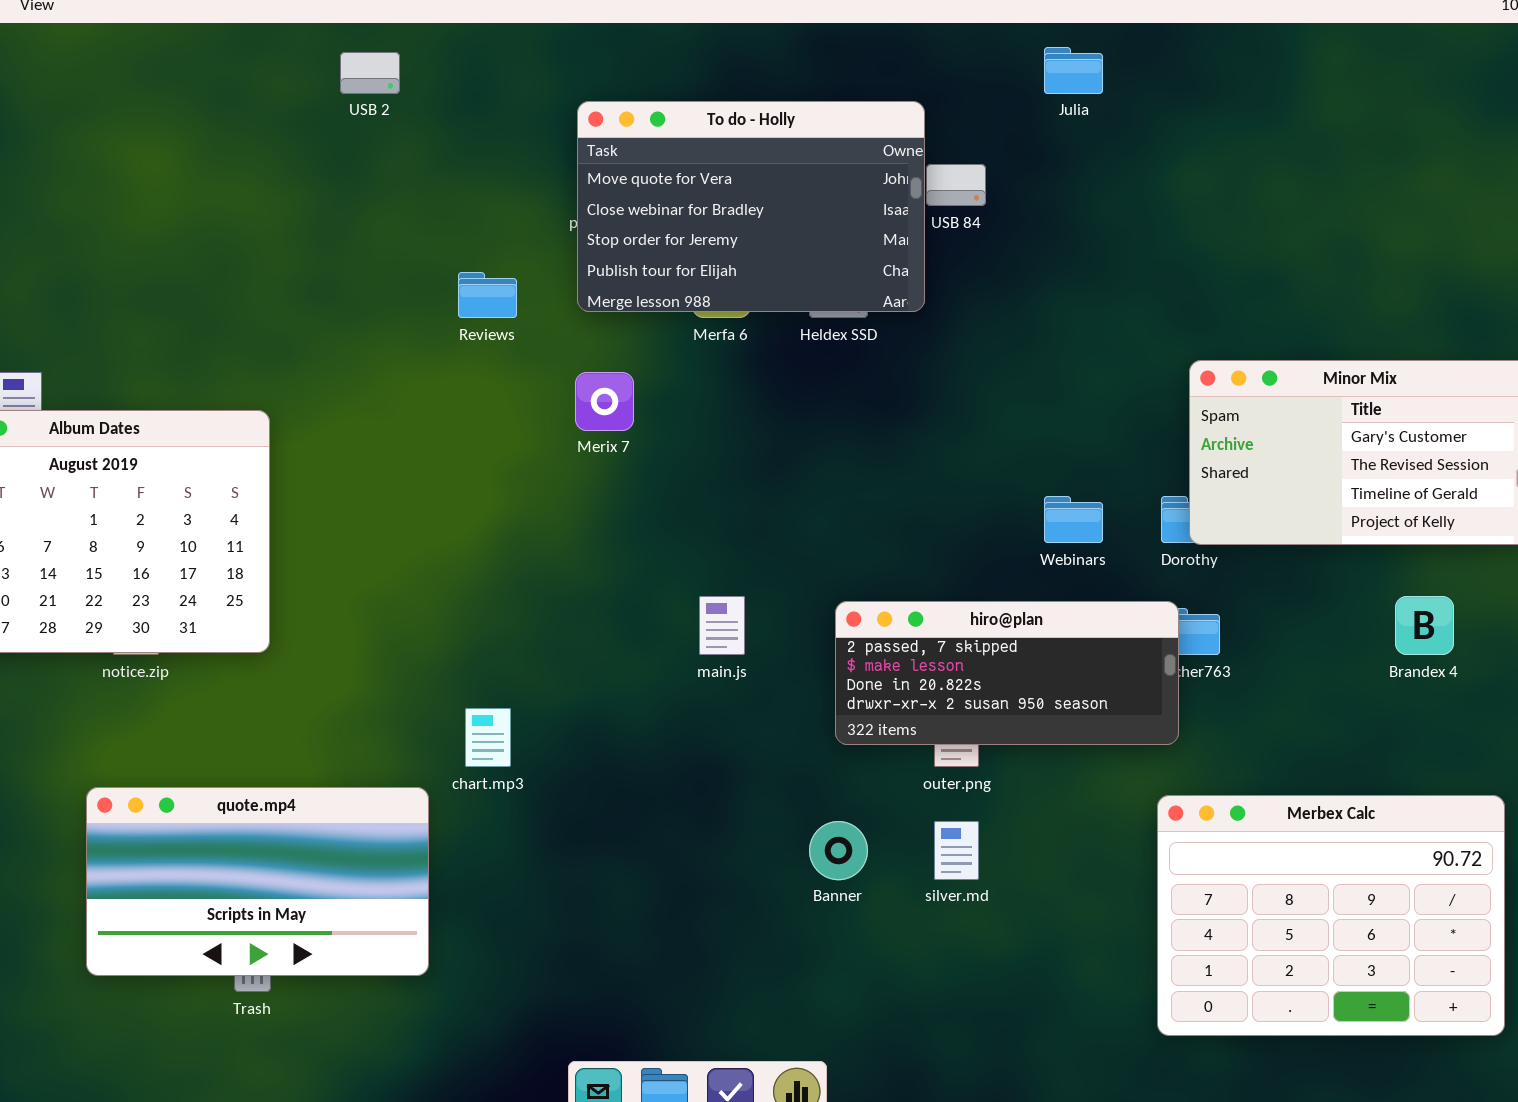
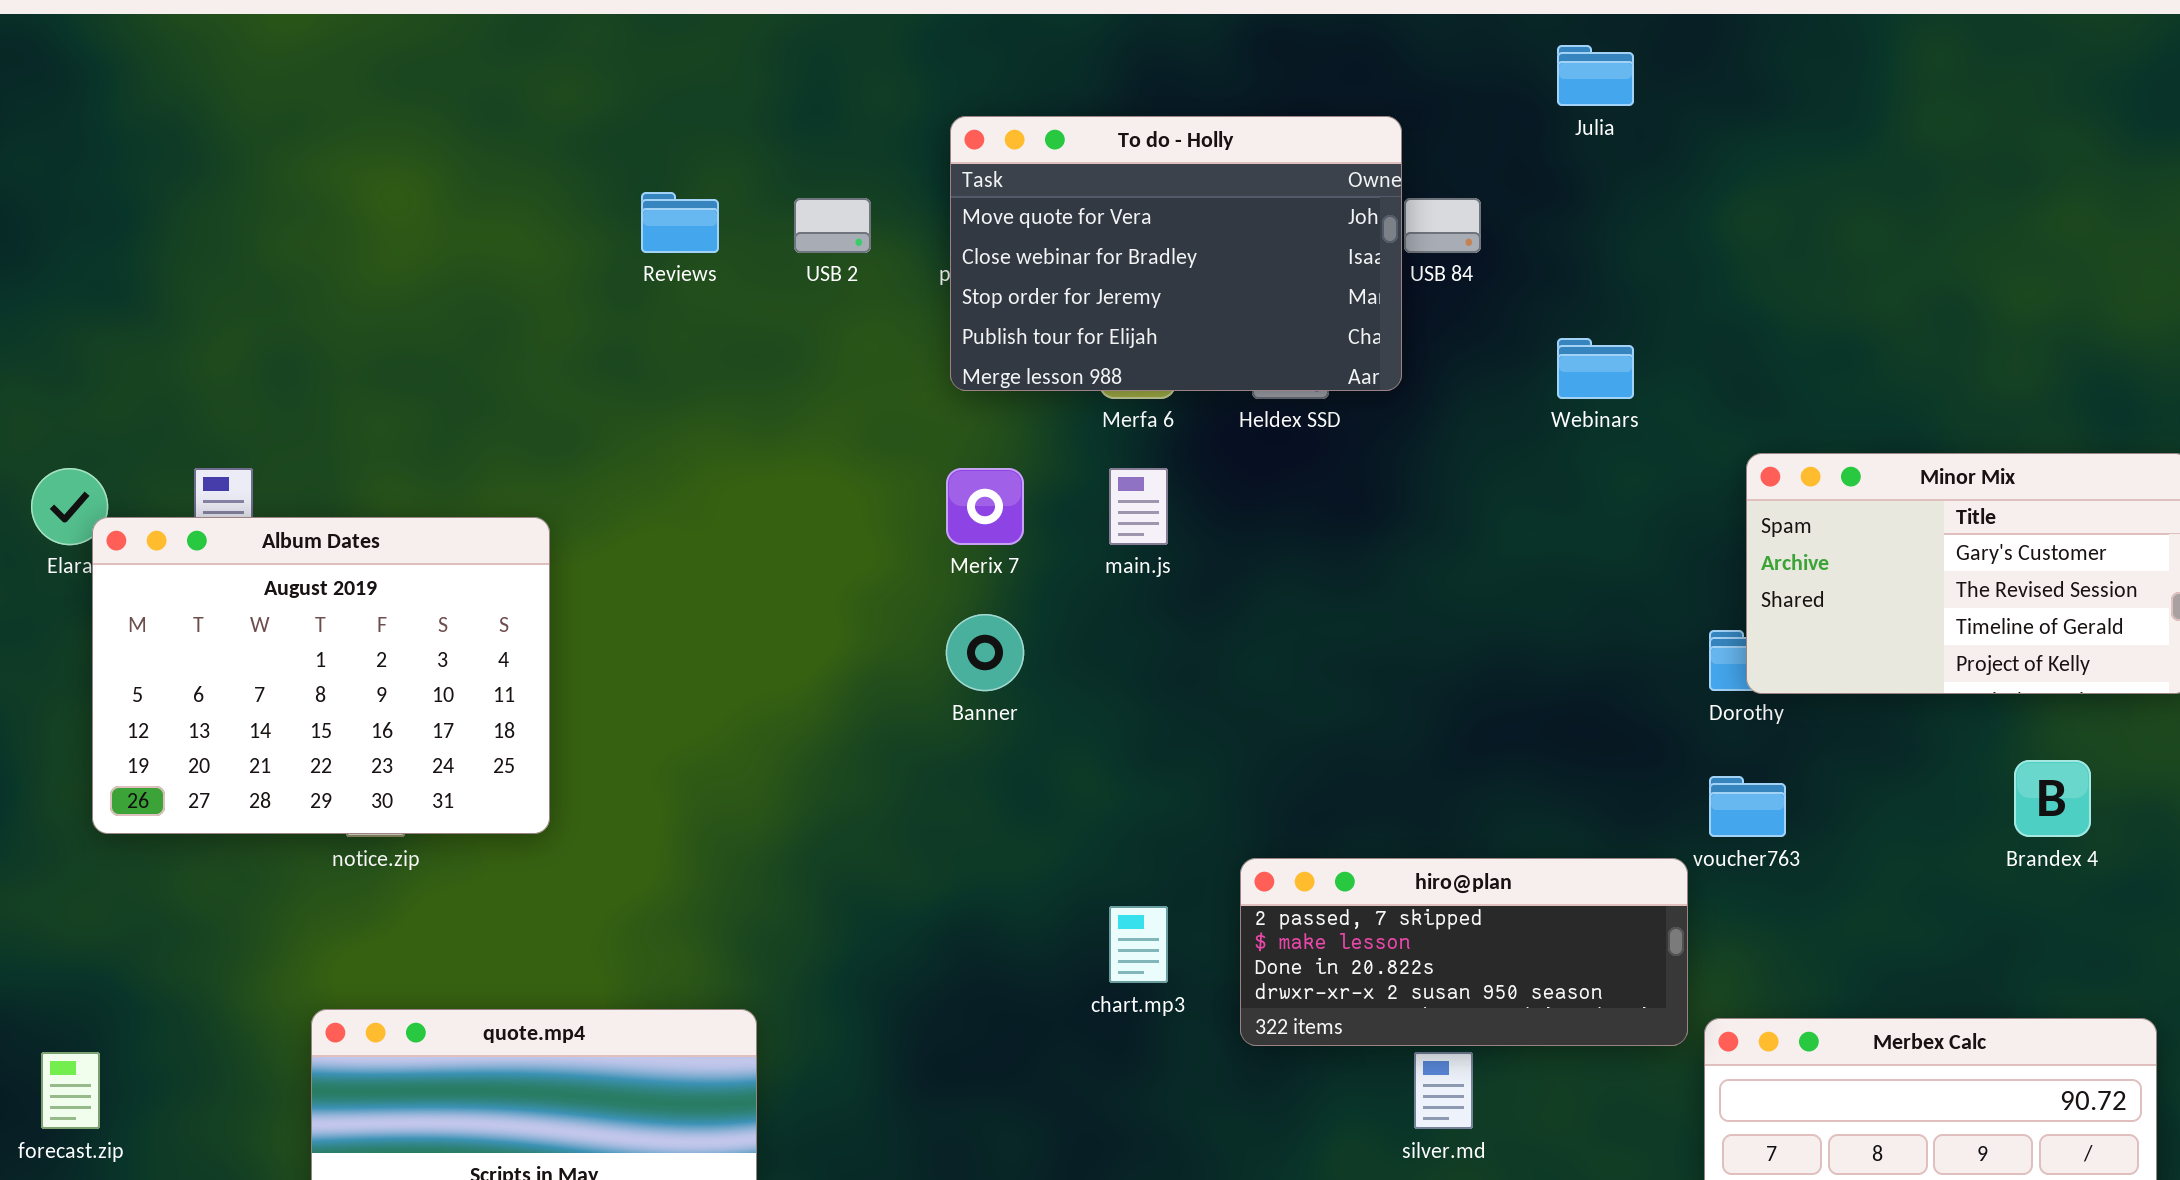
USB 2: [340,52,400,94] -> [794,198,871,253], moved
Reviews: [458,272,517,318] -> [641,192,719,253], moved
Webinars: [1044,496,1103,543] -> [1557,338,1634,399], moved
main.js: [699,596,745,655] -> [1109,468,1168,545], moved
hiro@plan: [835,601,1179,745] -> [1240,858,1688,1046], moved
chart.mp3: [465,708,511,767] -> [1109,906,1168,983], moved
Banner: [809,821,868,880] -> [946,614,1024,691], moved

